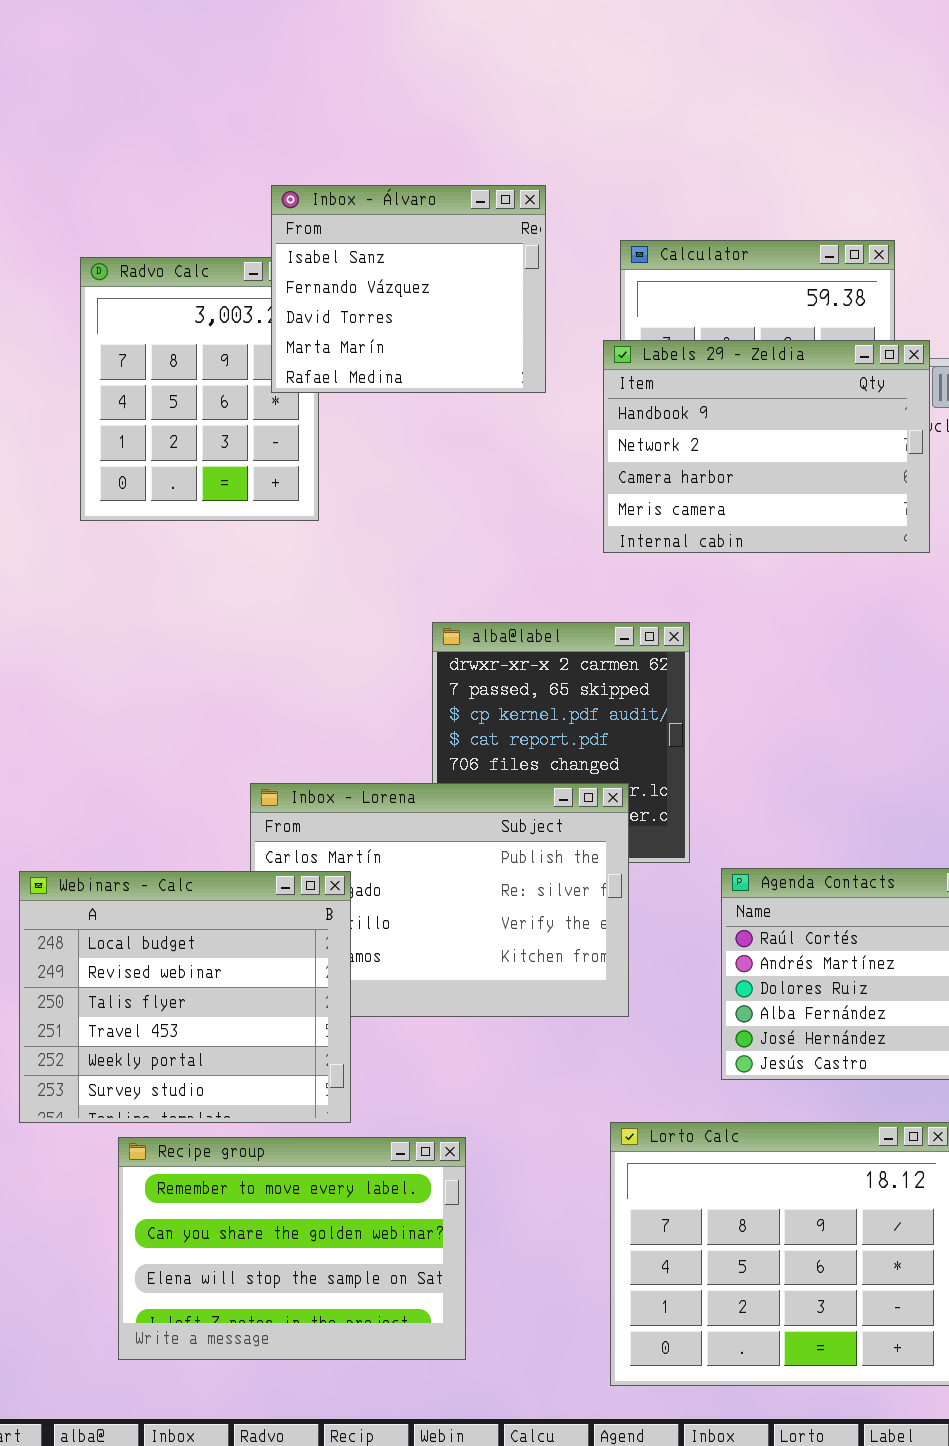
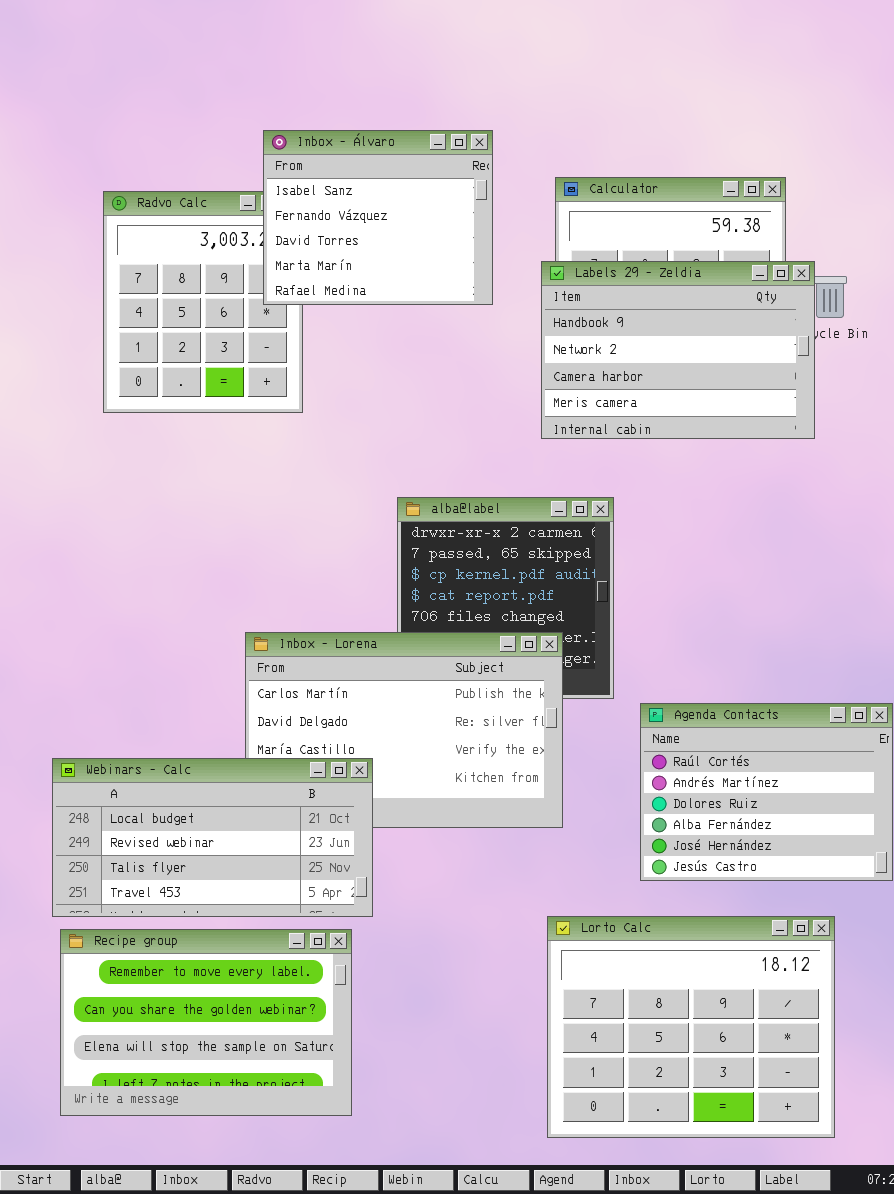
Webinars - Calc: [19,871,351,1123] -> [52,758,373,917], resized
Recipe group: [118,1137,466,1360] -> [60,929,352,1116], moved

